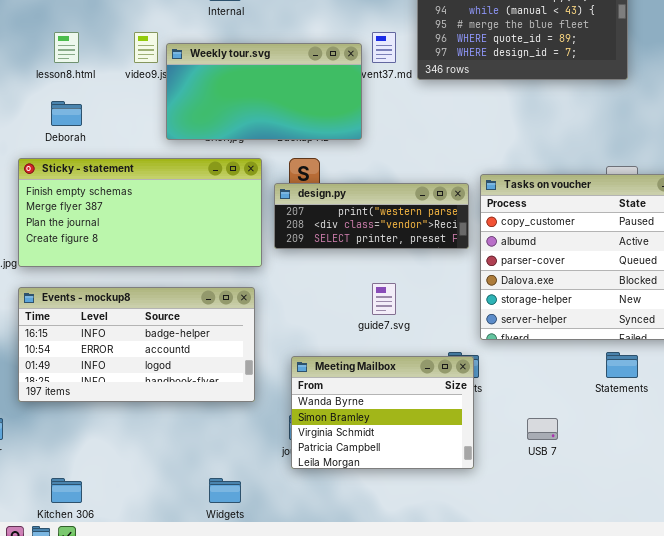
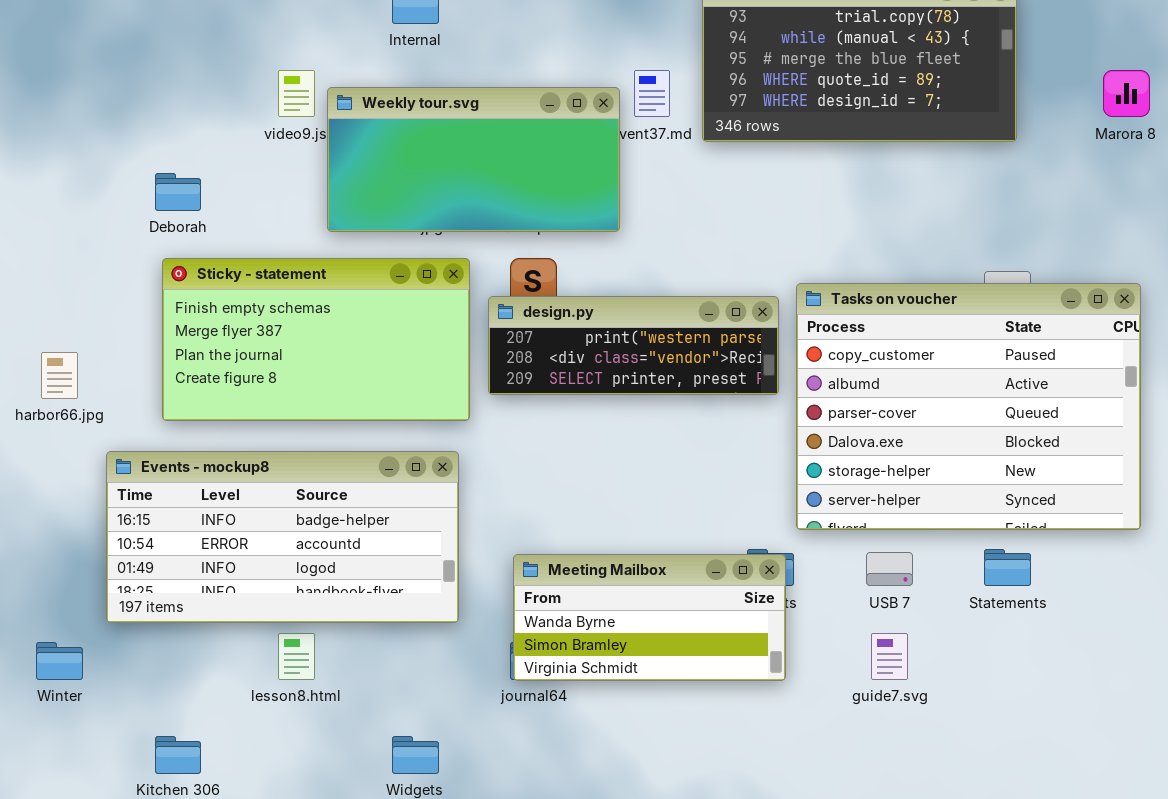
lesson8.html: [54,32,79,63] -> [278,633,315,680], moved
Sticky - statement: [18,158,262,267] -> [162,258,470,421], resized
guide7.svg: [372,283,396,315] -> [871,633,908,680], moved
Meeting Mailbox: [291,356,474,469] -> [513,554,786,681], resized
USB 7: [527,418,558,440] -> [866,552,913,586], moved

